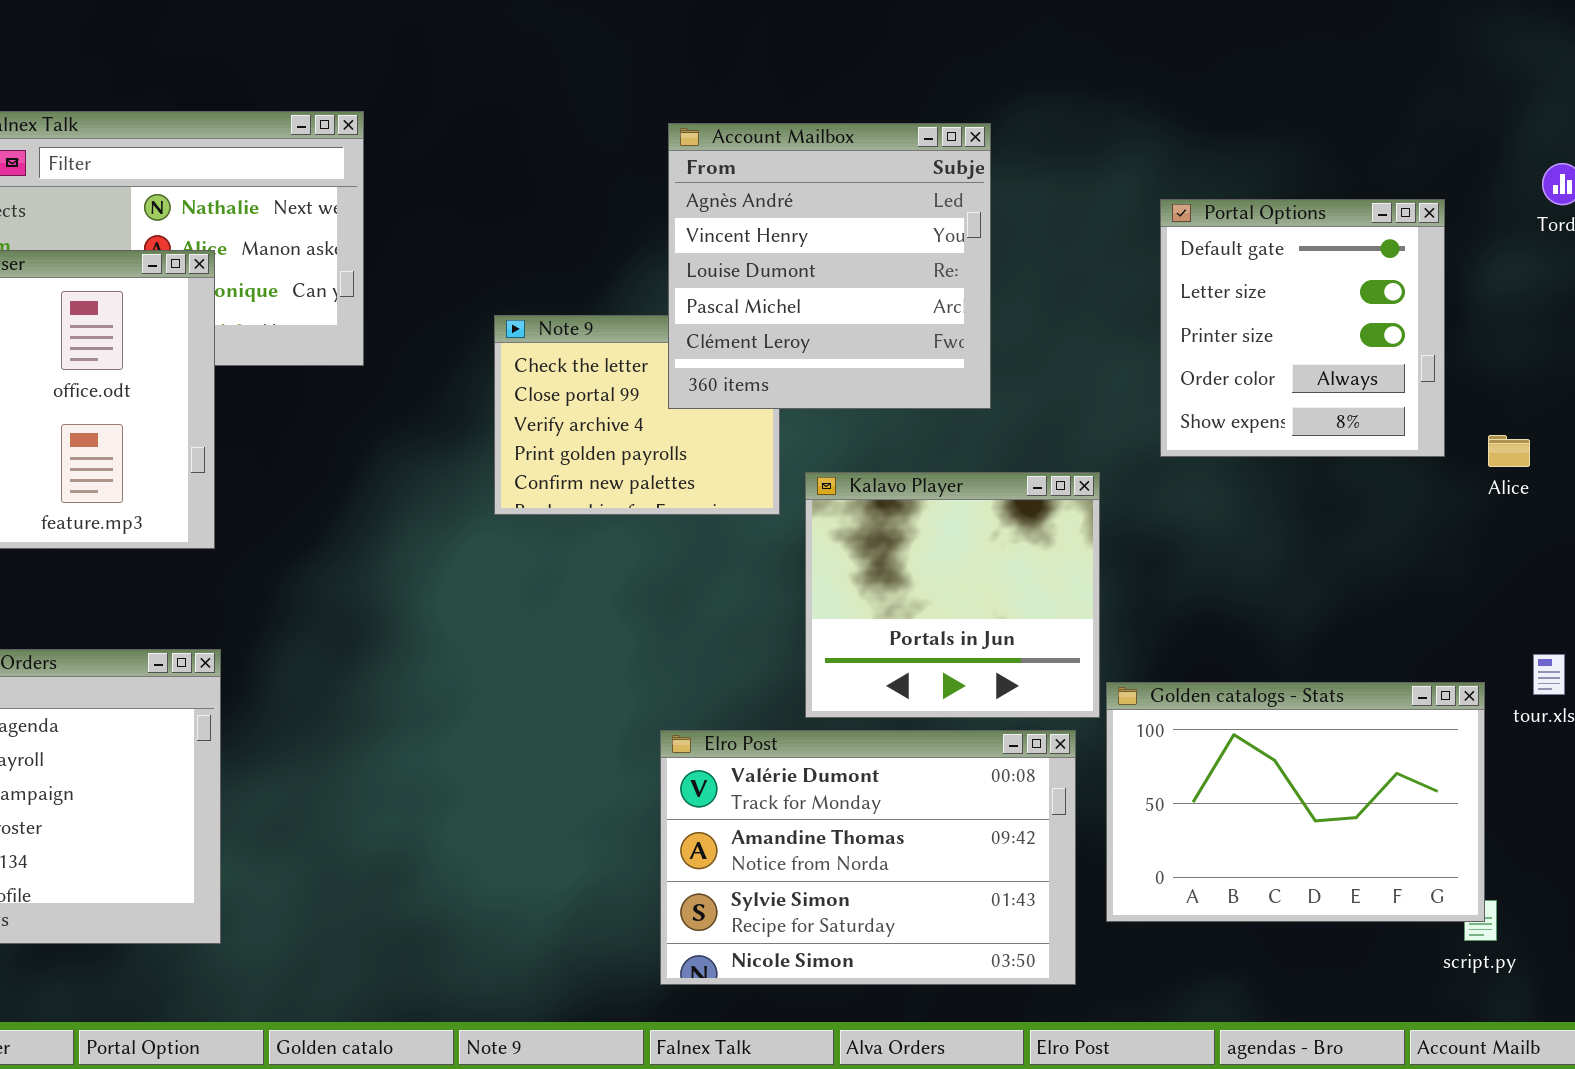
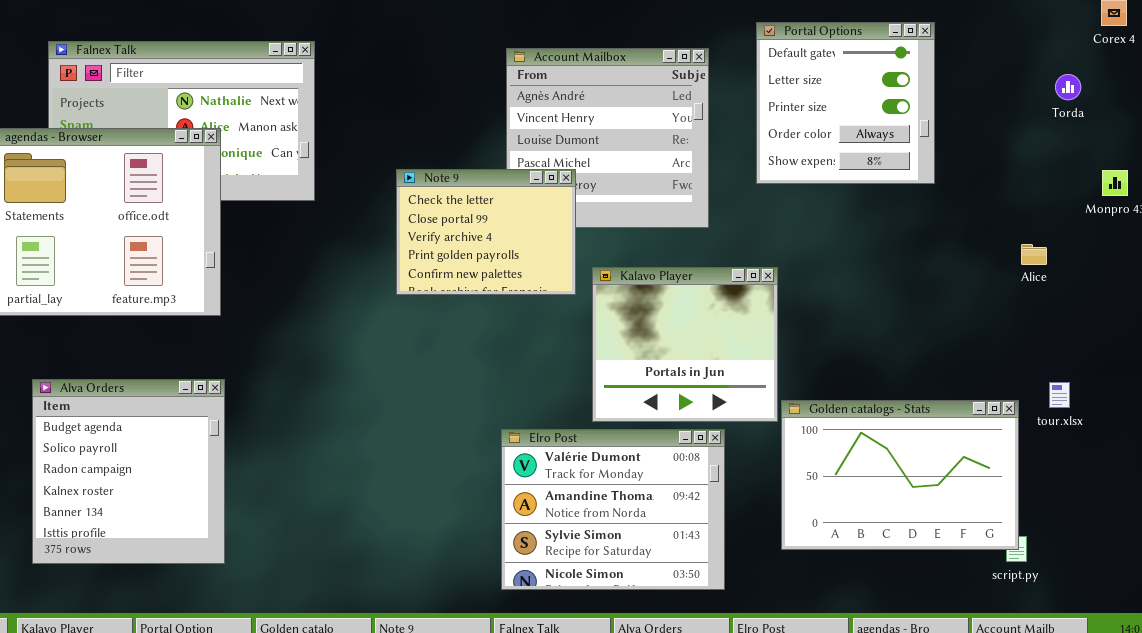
Portal Options: [1160,199,1445,457] -> [756,22,935,184], moved
Note 9: [494,315,780,515] -> [396,169,576,295], raised
Elro Post: [660,730,1076,985] -> [501,429,725,590], resized

